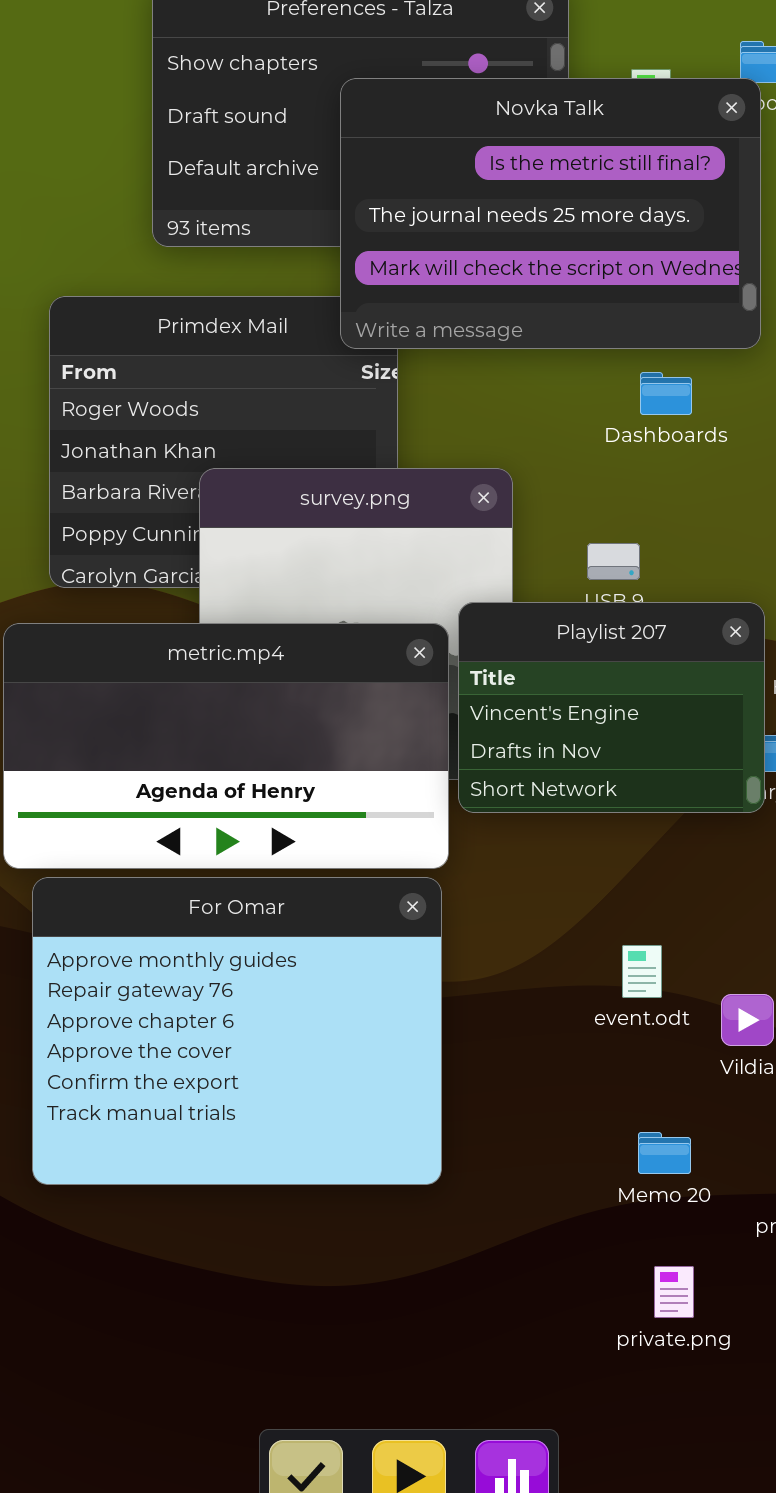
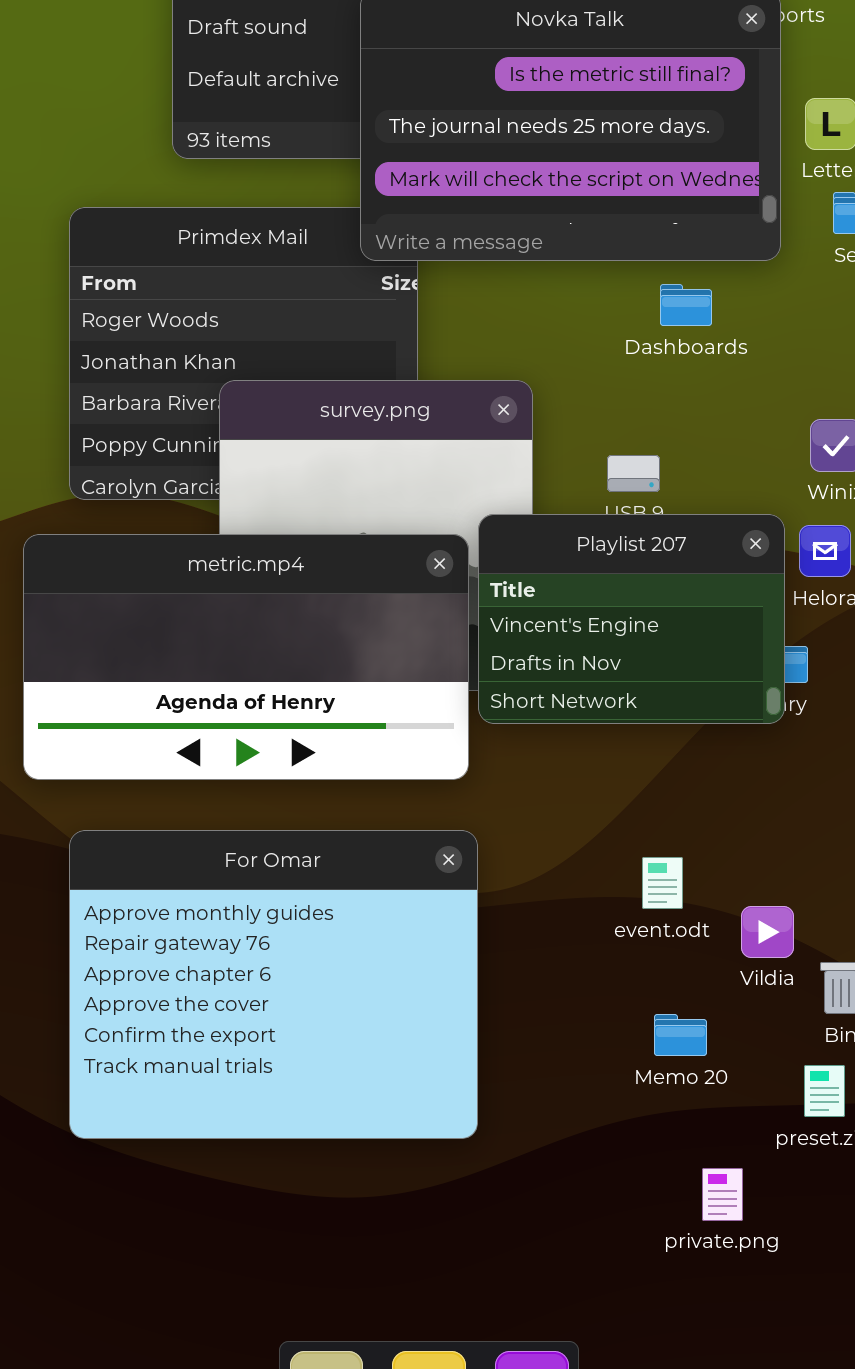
For Omar: [32,877,442,1185] -> [69,830,478,1139], moved
Memo 20: [638,1132,691,1174] -> [654,1014,707,1056], moved
private.png: [654,1266,694,1318] -> [702,1168,743,1221], moved

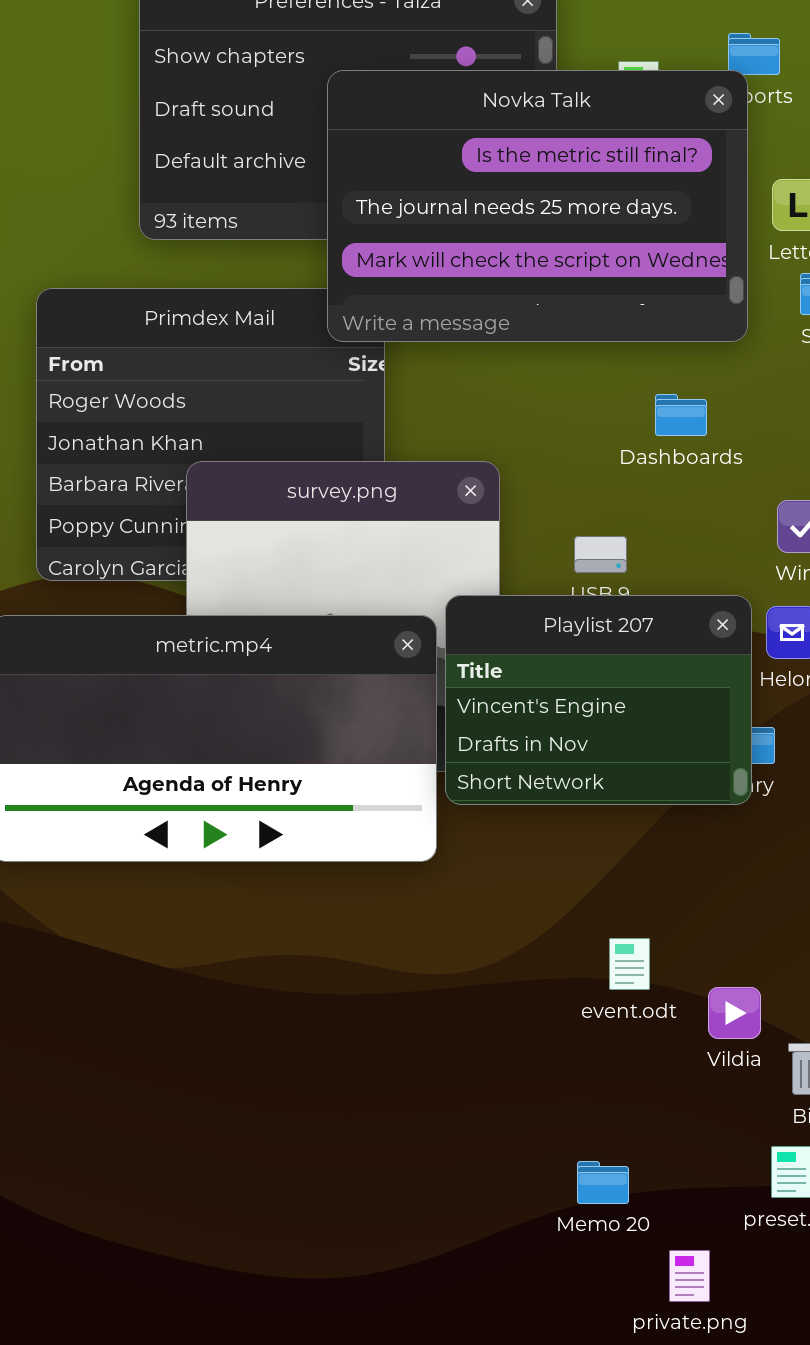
Dashboards: [660,284,712,326] -> [655,394,707,436], moved
For Omar: [69,830,478,1139] -> none, closed
Memo 20: [654,1014,707,1056] -> [577,1161,629,1204], moved

